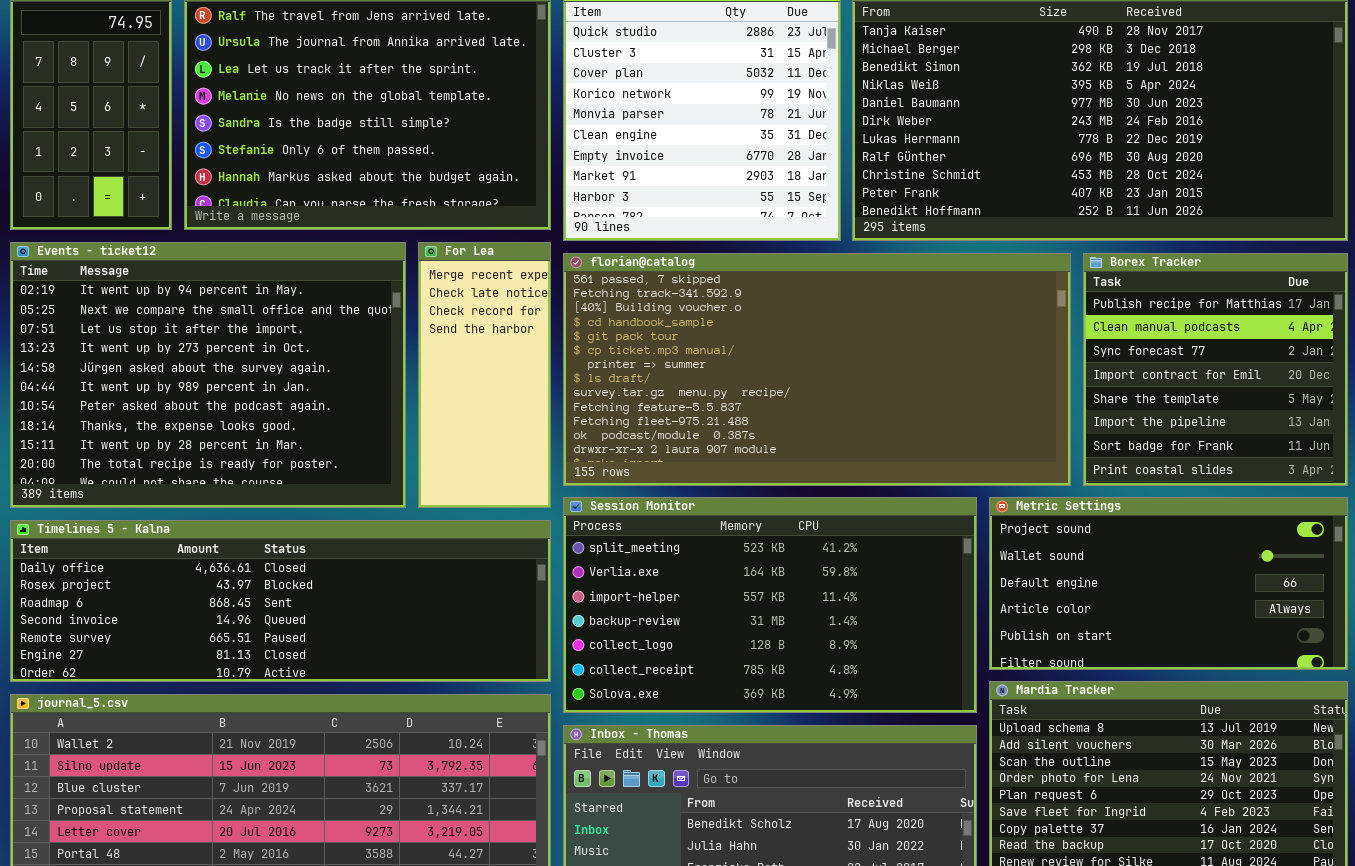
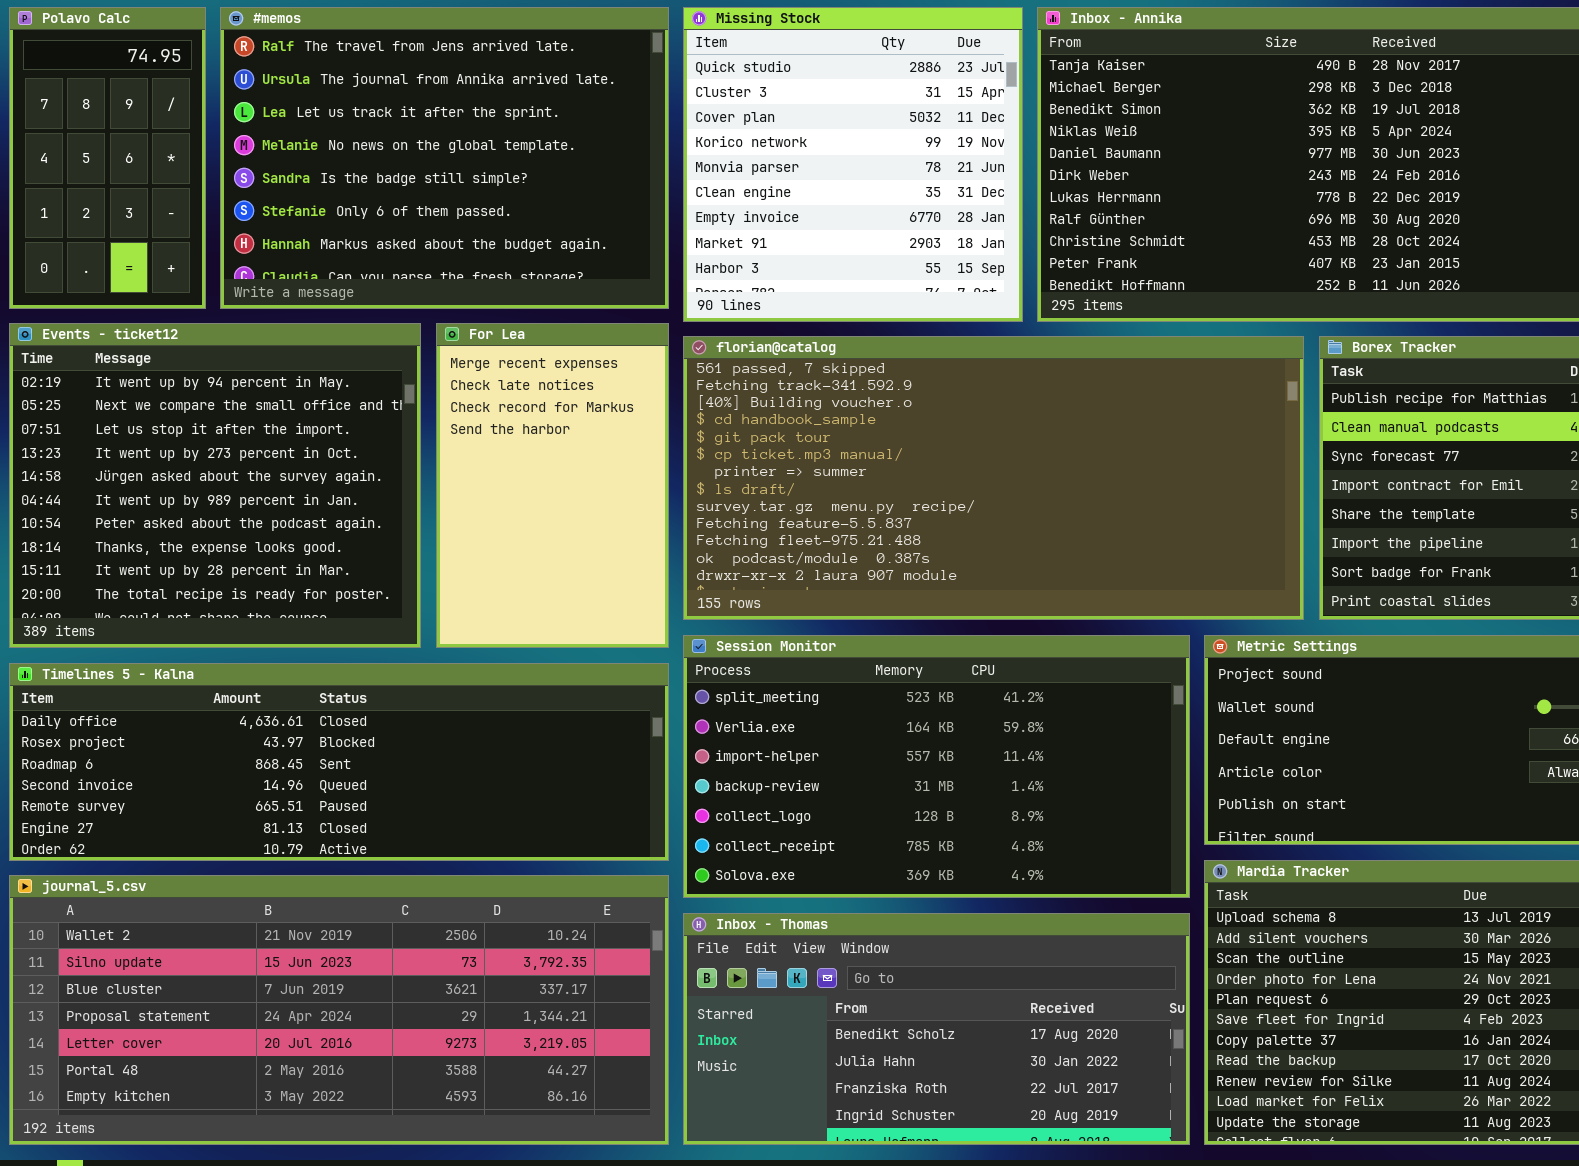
Events - ticket12: [10,242,406,508] -> [9,323,421,648], resized
For Lea: [418,242,551,508] -> [436,323,669,648], resized

